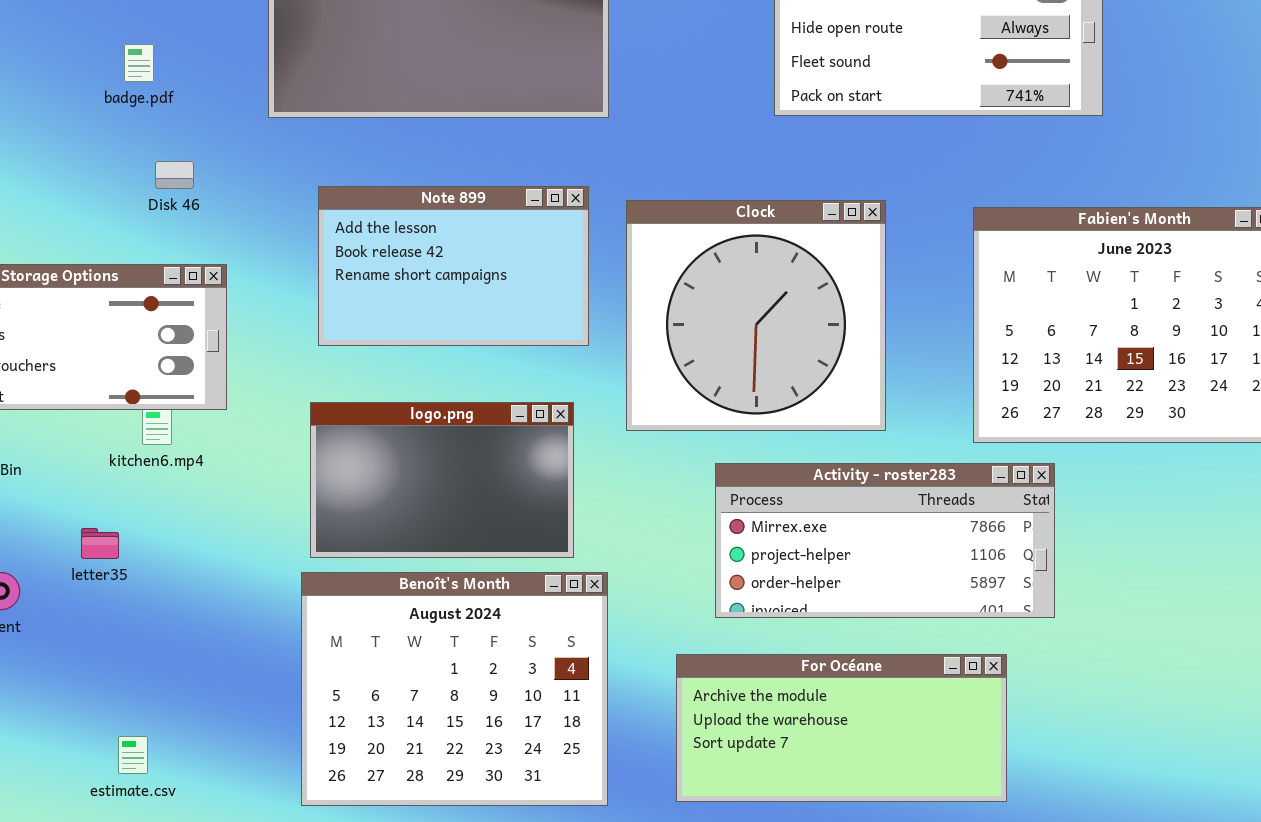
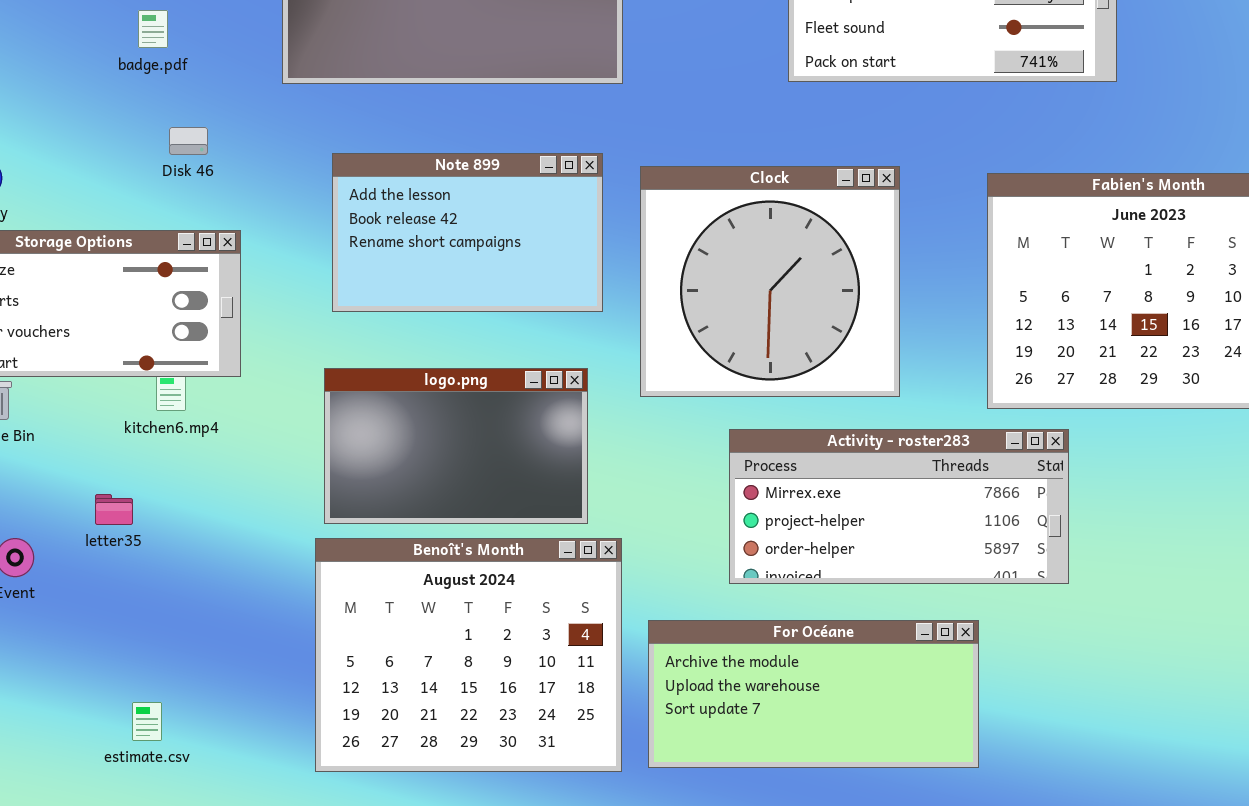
For Océane: [676,654,1007,802] -> [648,620,979,768], moved

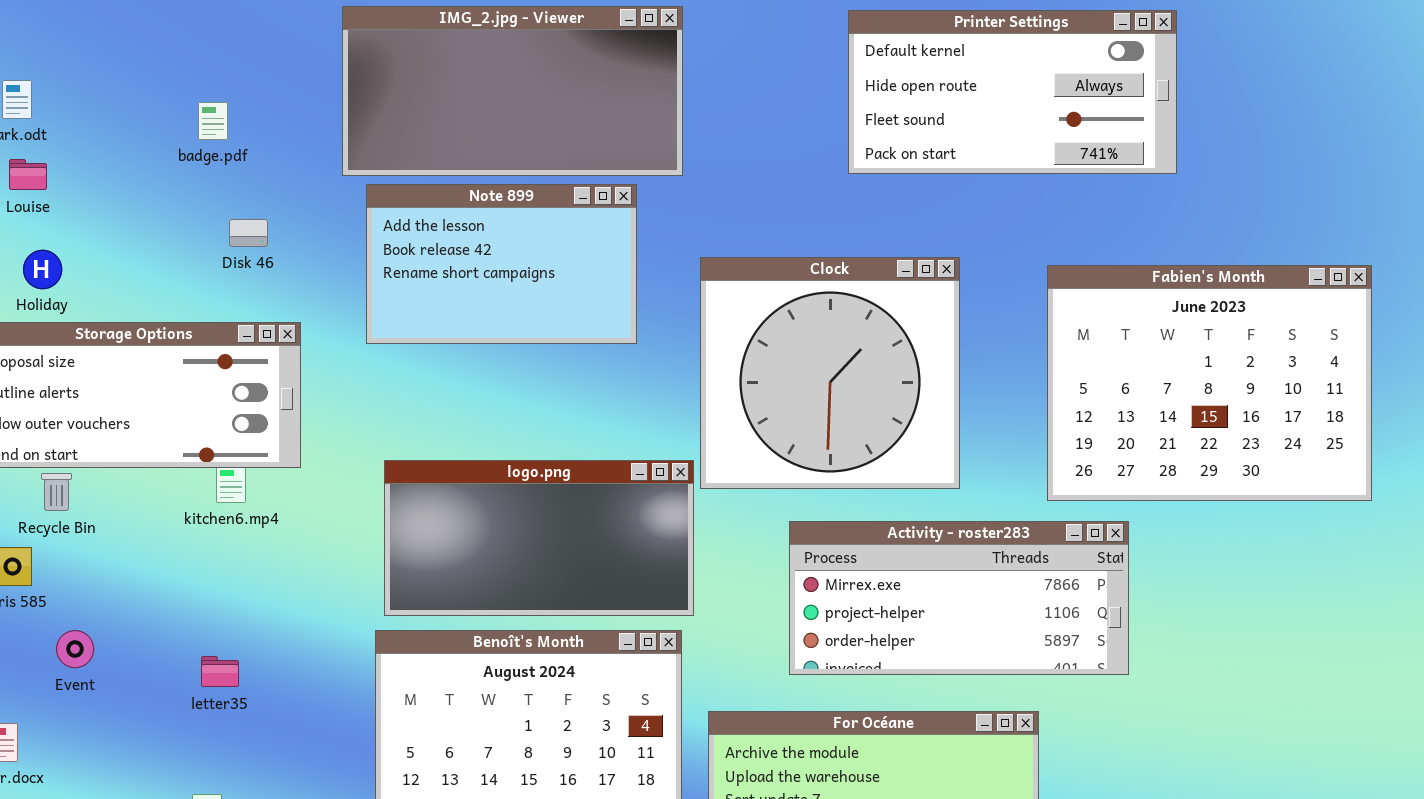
Note 899: [332,153,603,312] -> [366,184,637,344], moved
logo.png: [324,368,588,524] -> [384,460,694,616], resized
letter35: [95,494,133,525] -> [201,656,239,687], moved

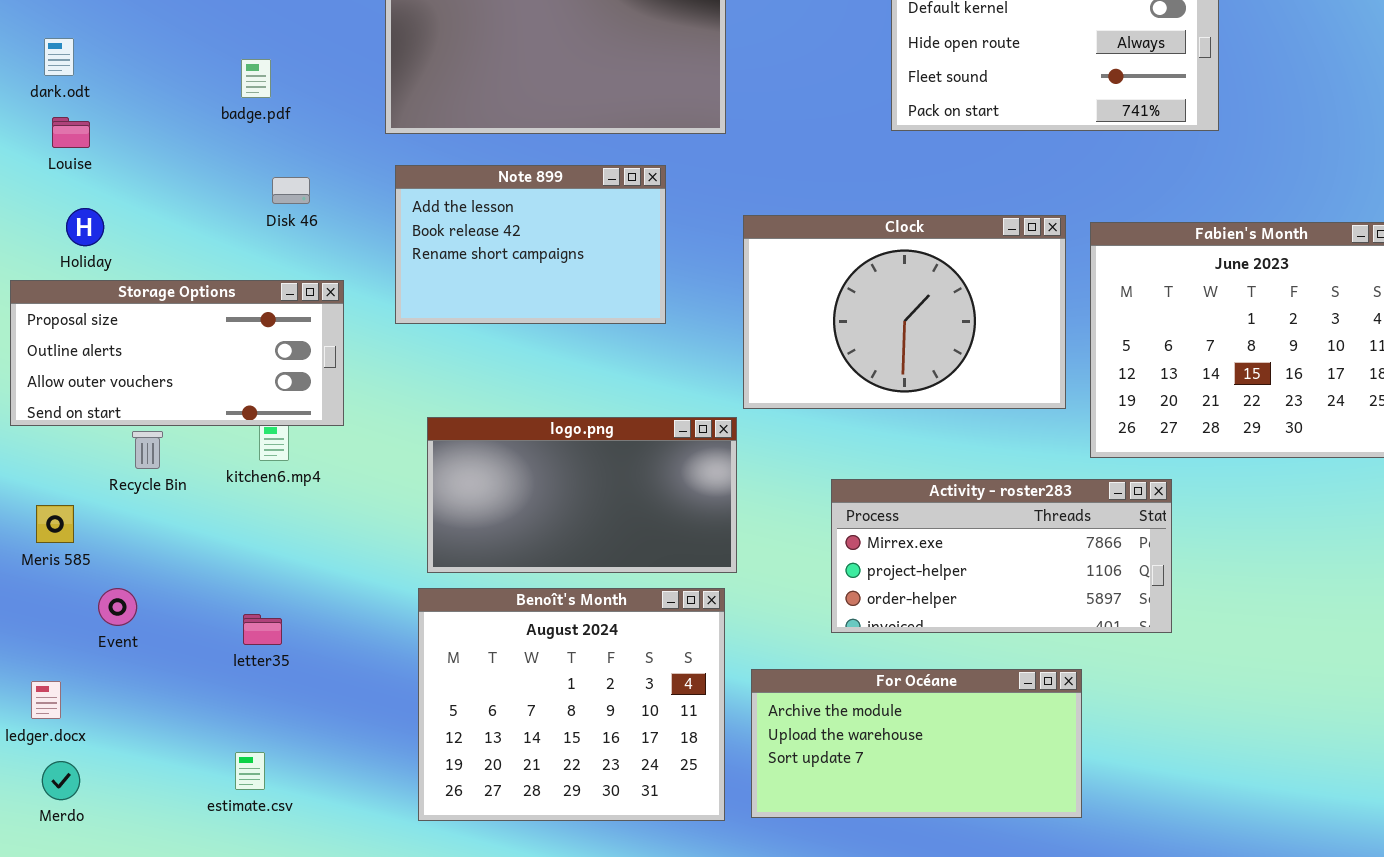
Note 899: [366,184,637,344] -> [395,165,666,324], moved
Clock: [700,257,960,489] -> [743,215,1066,409], resized
Recycle Bin: [41,473,72,511] -> [132,431,163,469], moved

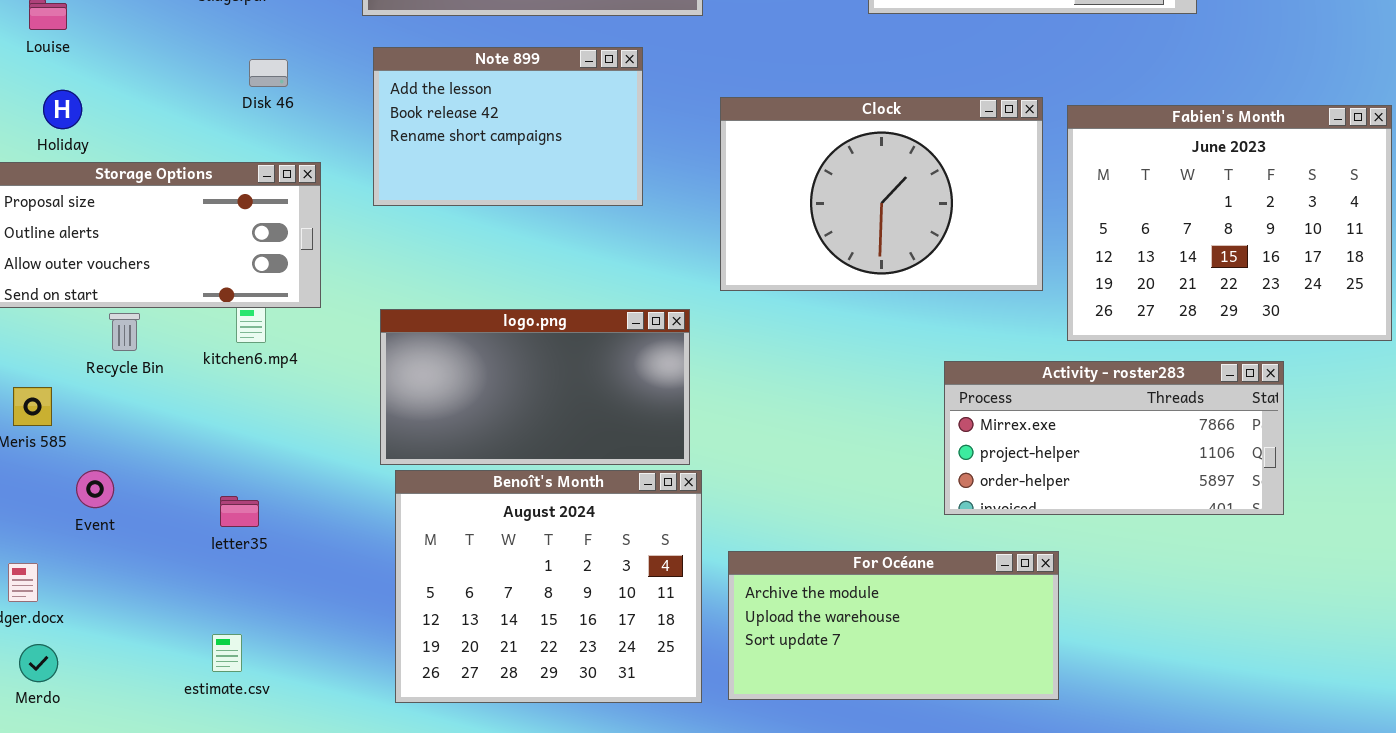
logo.png: [427,417,737,573] -> [380,309,690,465], moved
Activity - roster283: [831,479,1172,633] -> [944,361,1284,515], moved

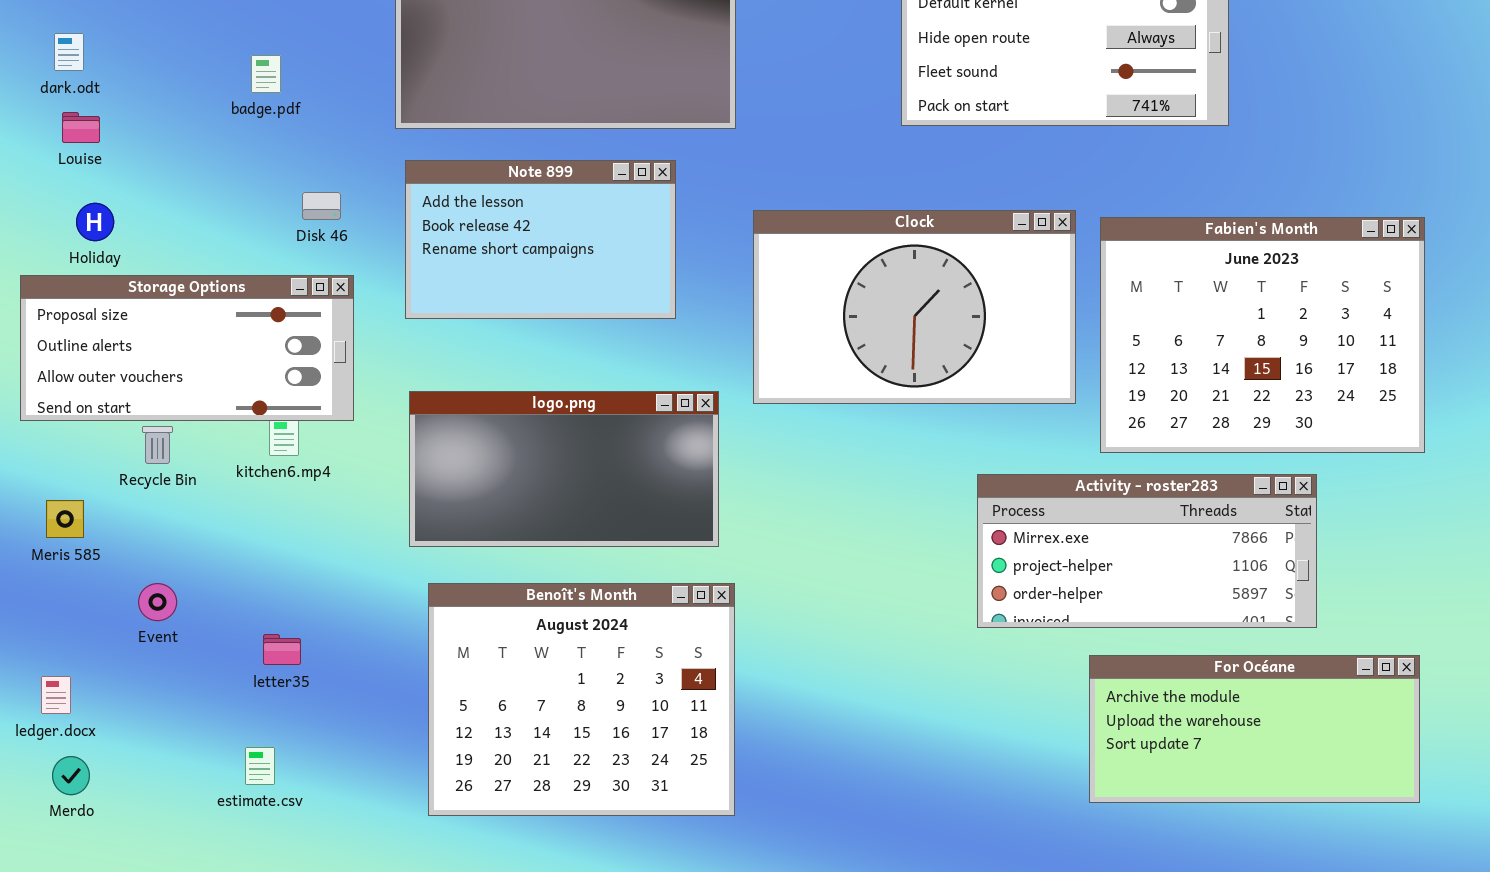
Disk 46: [249,59,288,87] -> [302,192,341,220], moved
logo.png: [380,309,690,465] -> [409,391,719,547], moved
Event: [76,470,114,508] -> [138,583,177,621], moved
letter35: [220,496,259,527] -> [263,634,301,665], moved
For Océane: [728,551,1059,700] -> [1089,655,1420,803], moved

